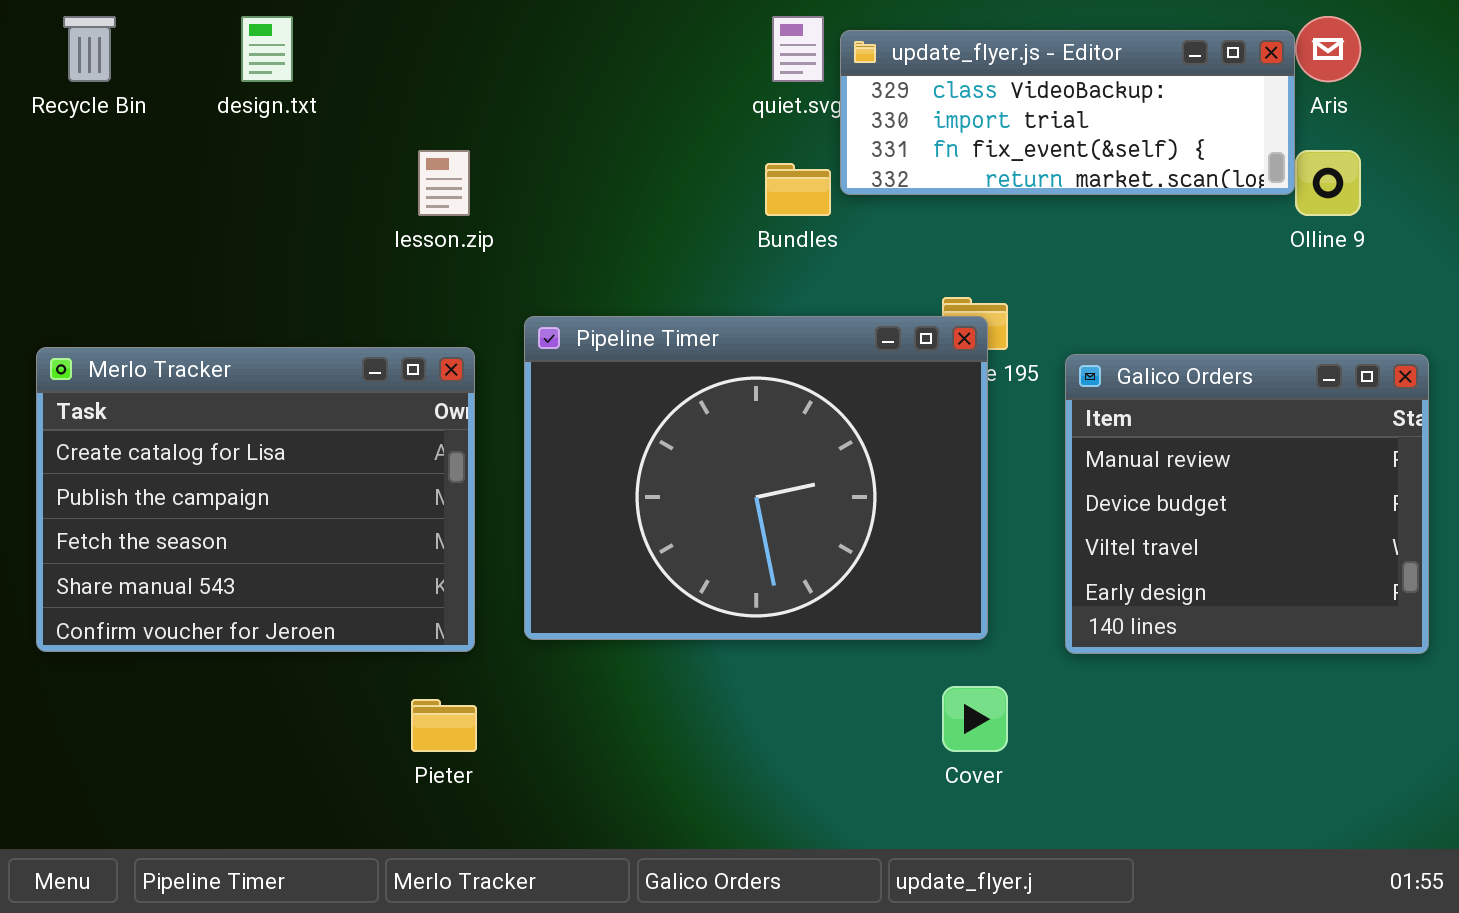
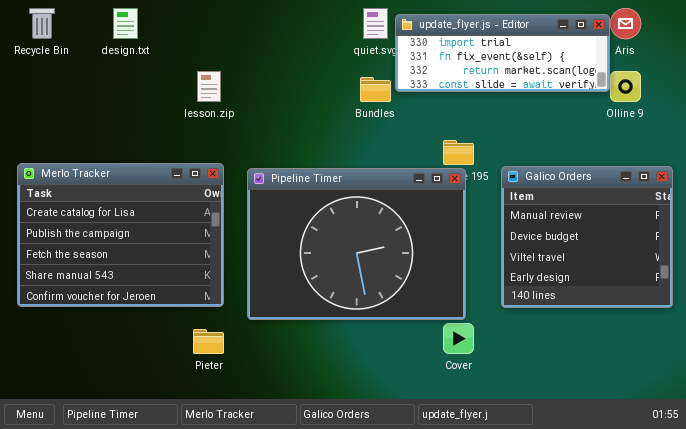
update_flyer.js - Editor: [840,30,1295,195] -> [395,14,610,92], scrolled down 1 row
Pipeline Timer: [524,316,988,640] -> [247,168,466,320], moved

